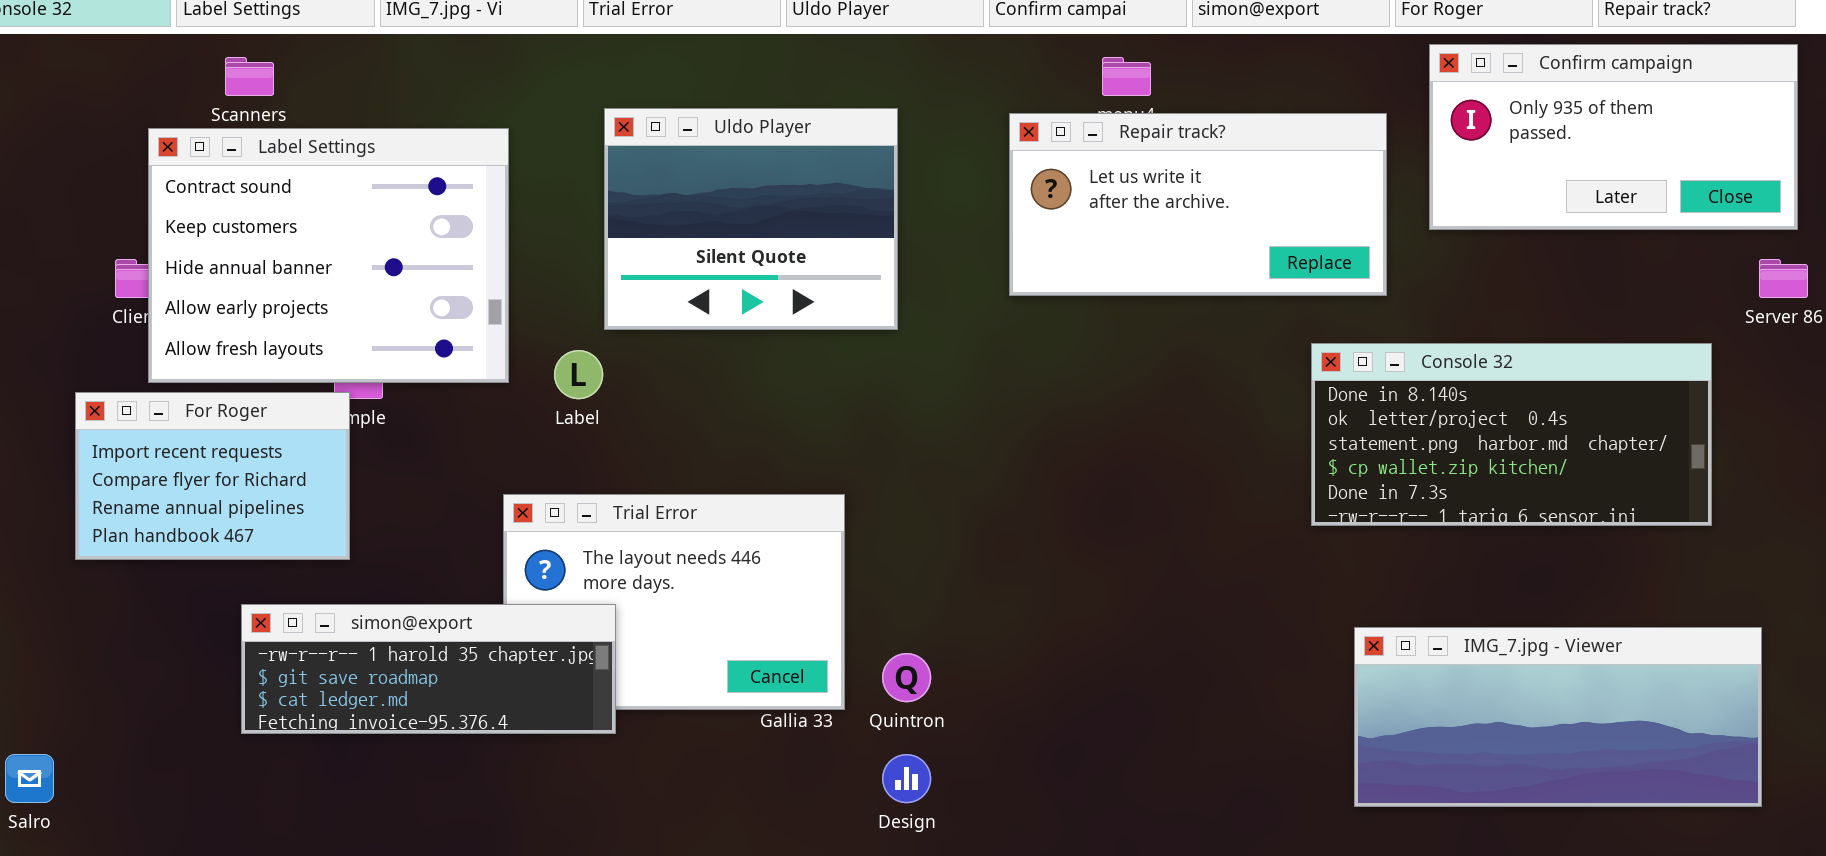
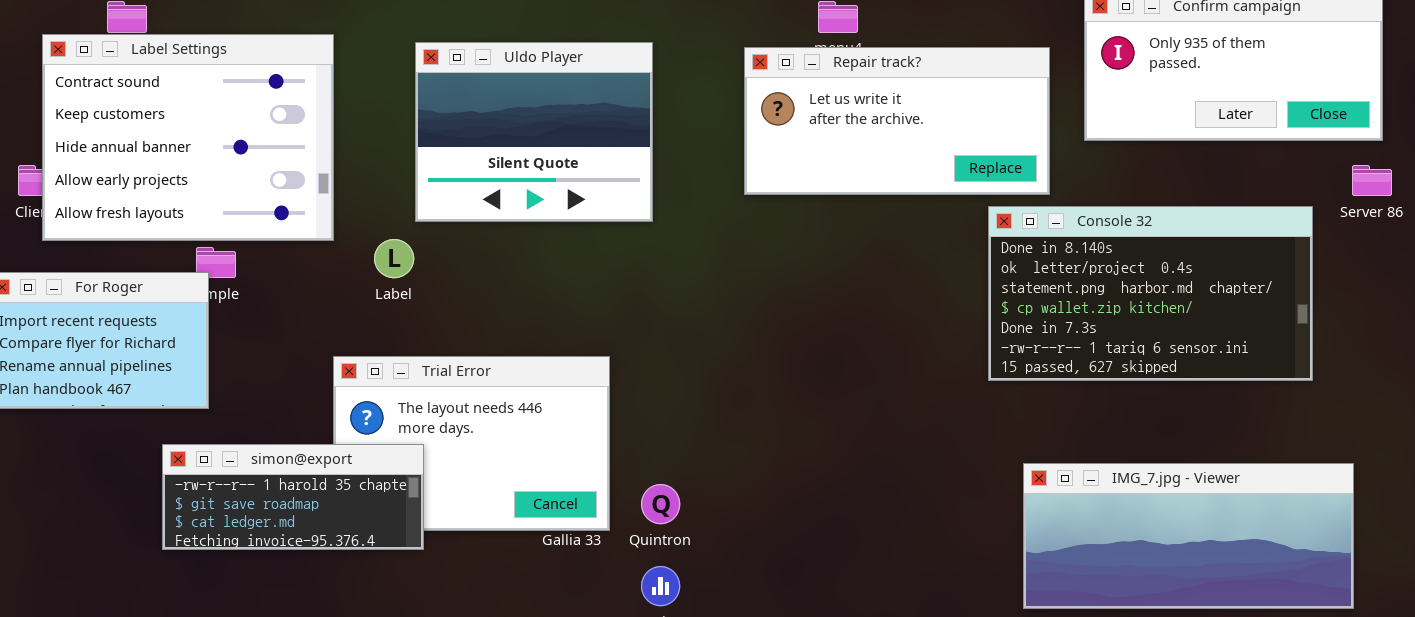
Label Settings: [148,128,509,383] -> [42,34,334,241], moved
Console 32: [1311,343,1712,526] -> [988,206,1313,381], resized
simon@export: [241,604,616,734] -> [162,444,424,550], resized

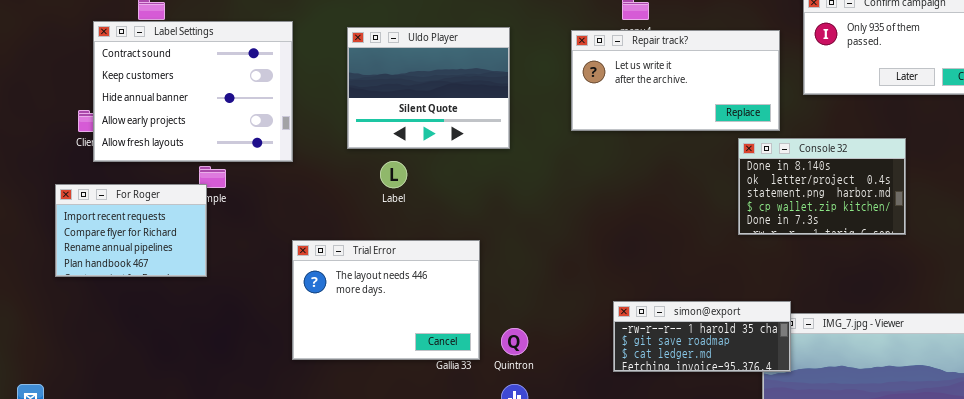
Console 32: [988,206,1313,381] -> [738,138,906,235], resized
Label: [374,239,414,278] -> [380,161,407,188], moved
simon@export: [162,444,424,550] -> [613,301,791,372], moved

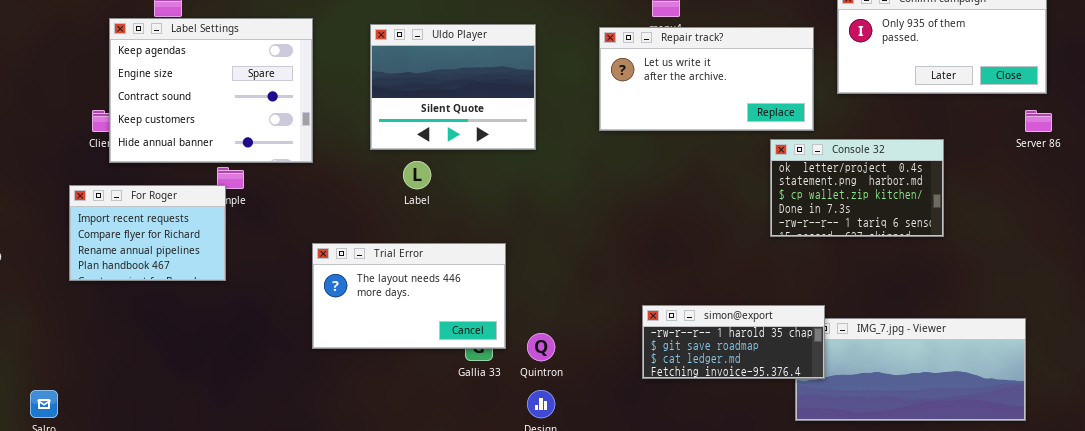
Label Settings: [93,21,293,162] -> [109,18,313,163], scrolled up 2 rows
Console 32: [738,138,906,235] -> [770,139,944,237], scrolled down 1 row
Trial Error: [292,240,480,360] -> [312,243,506,349], resized

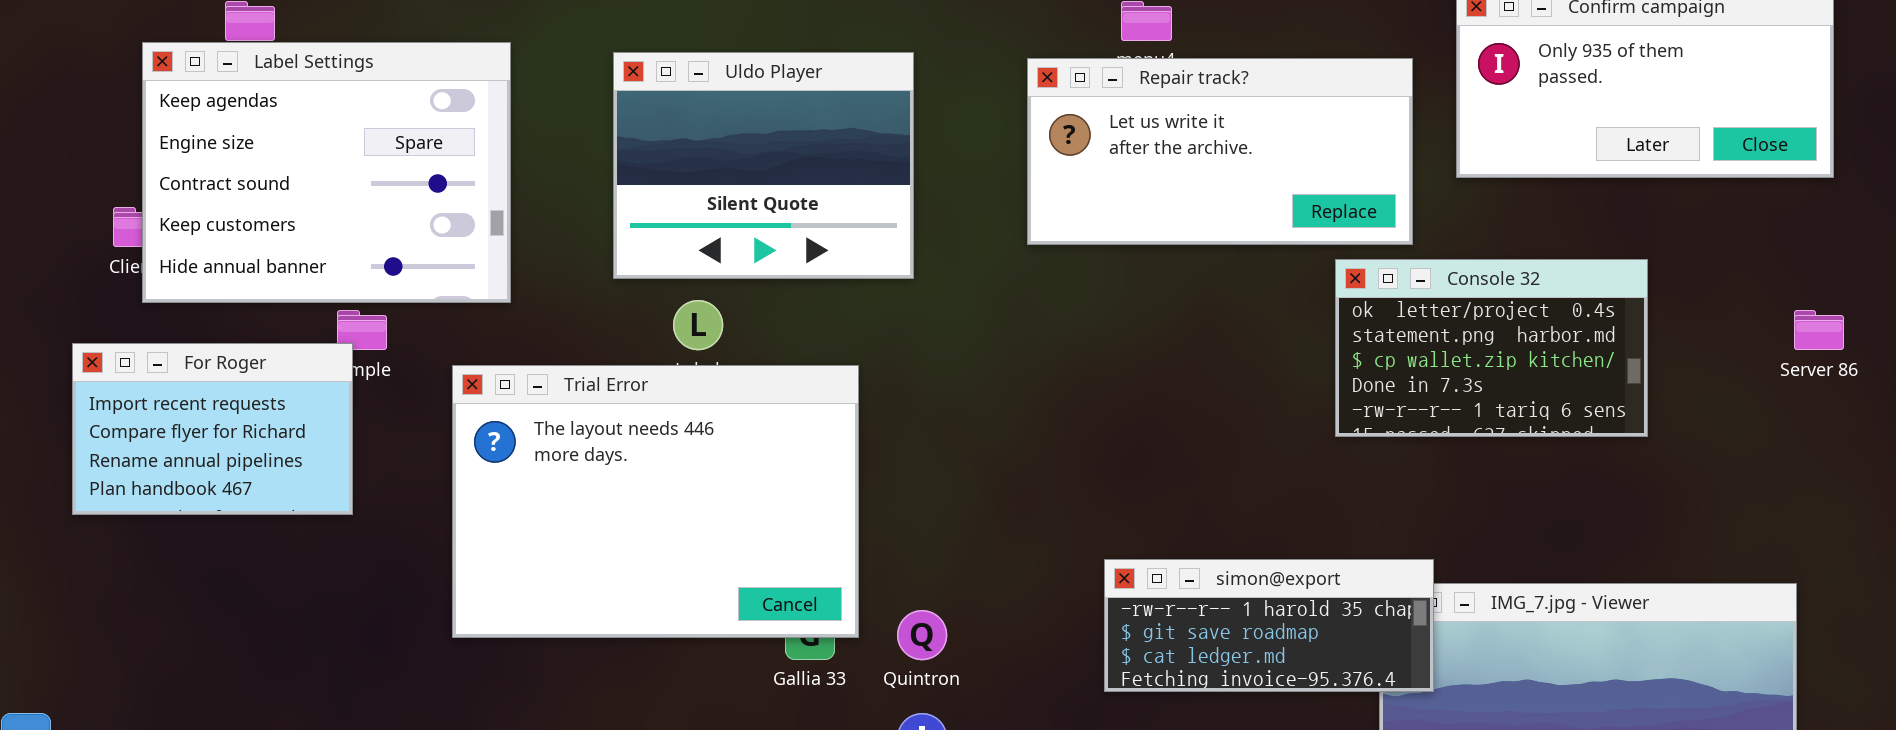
Server 86: [1025,110,1052,132] -> [1794,310,1844,350], moved
Trial Error: [312,243,506,349] -> [452,365,859,638], resized

